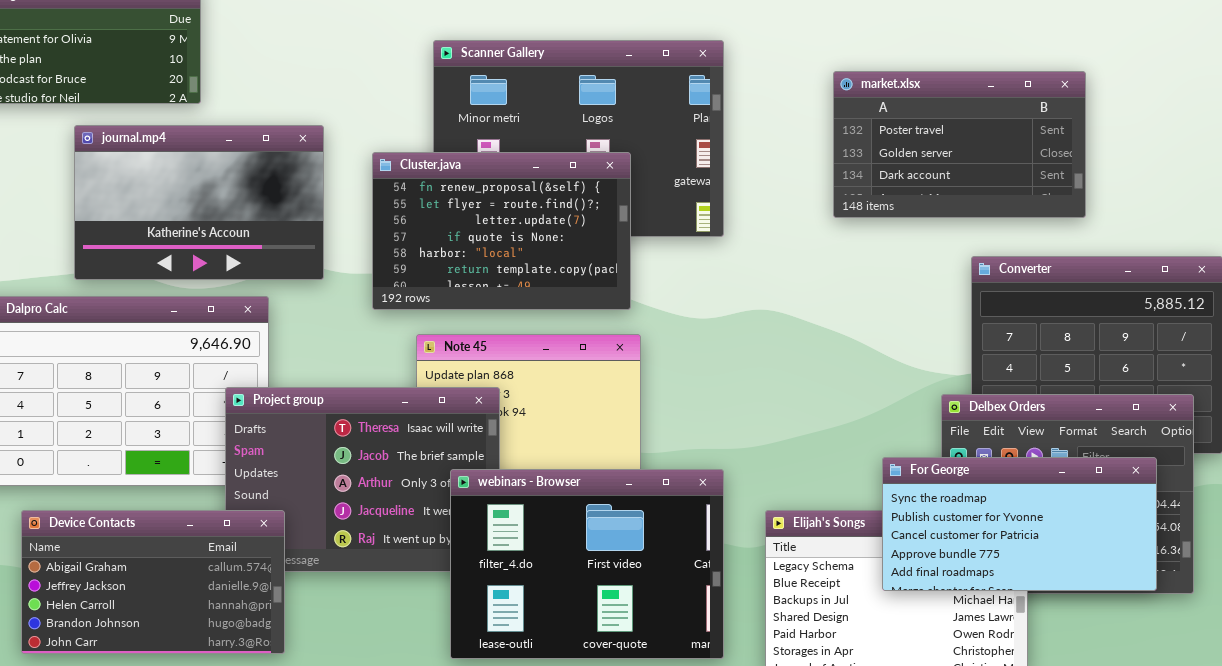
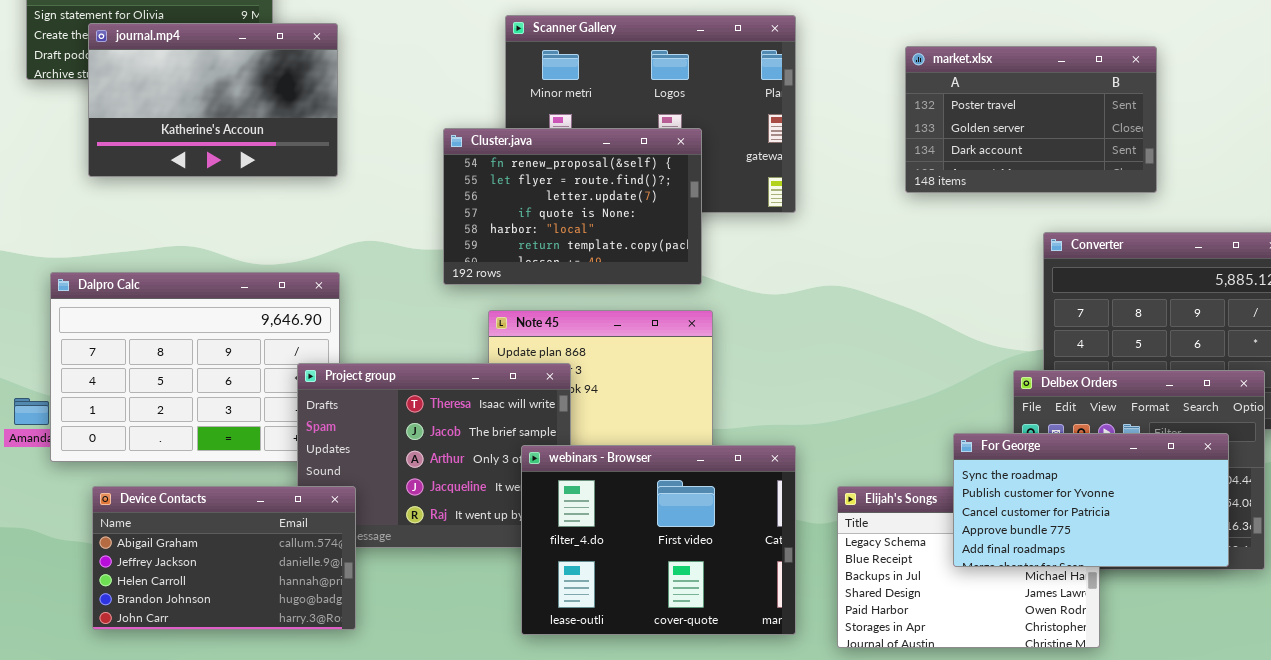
journal.mp4: [74,125,324,280] -> [88,23,338,177], moved

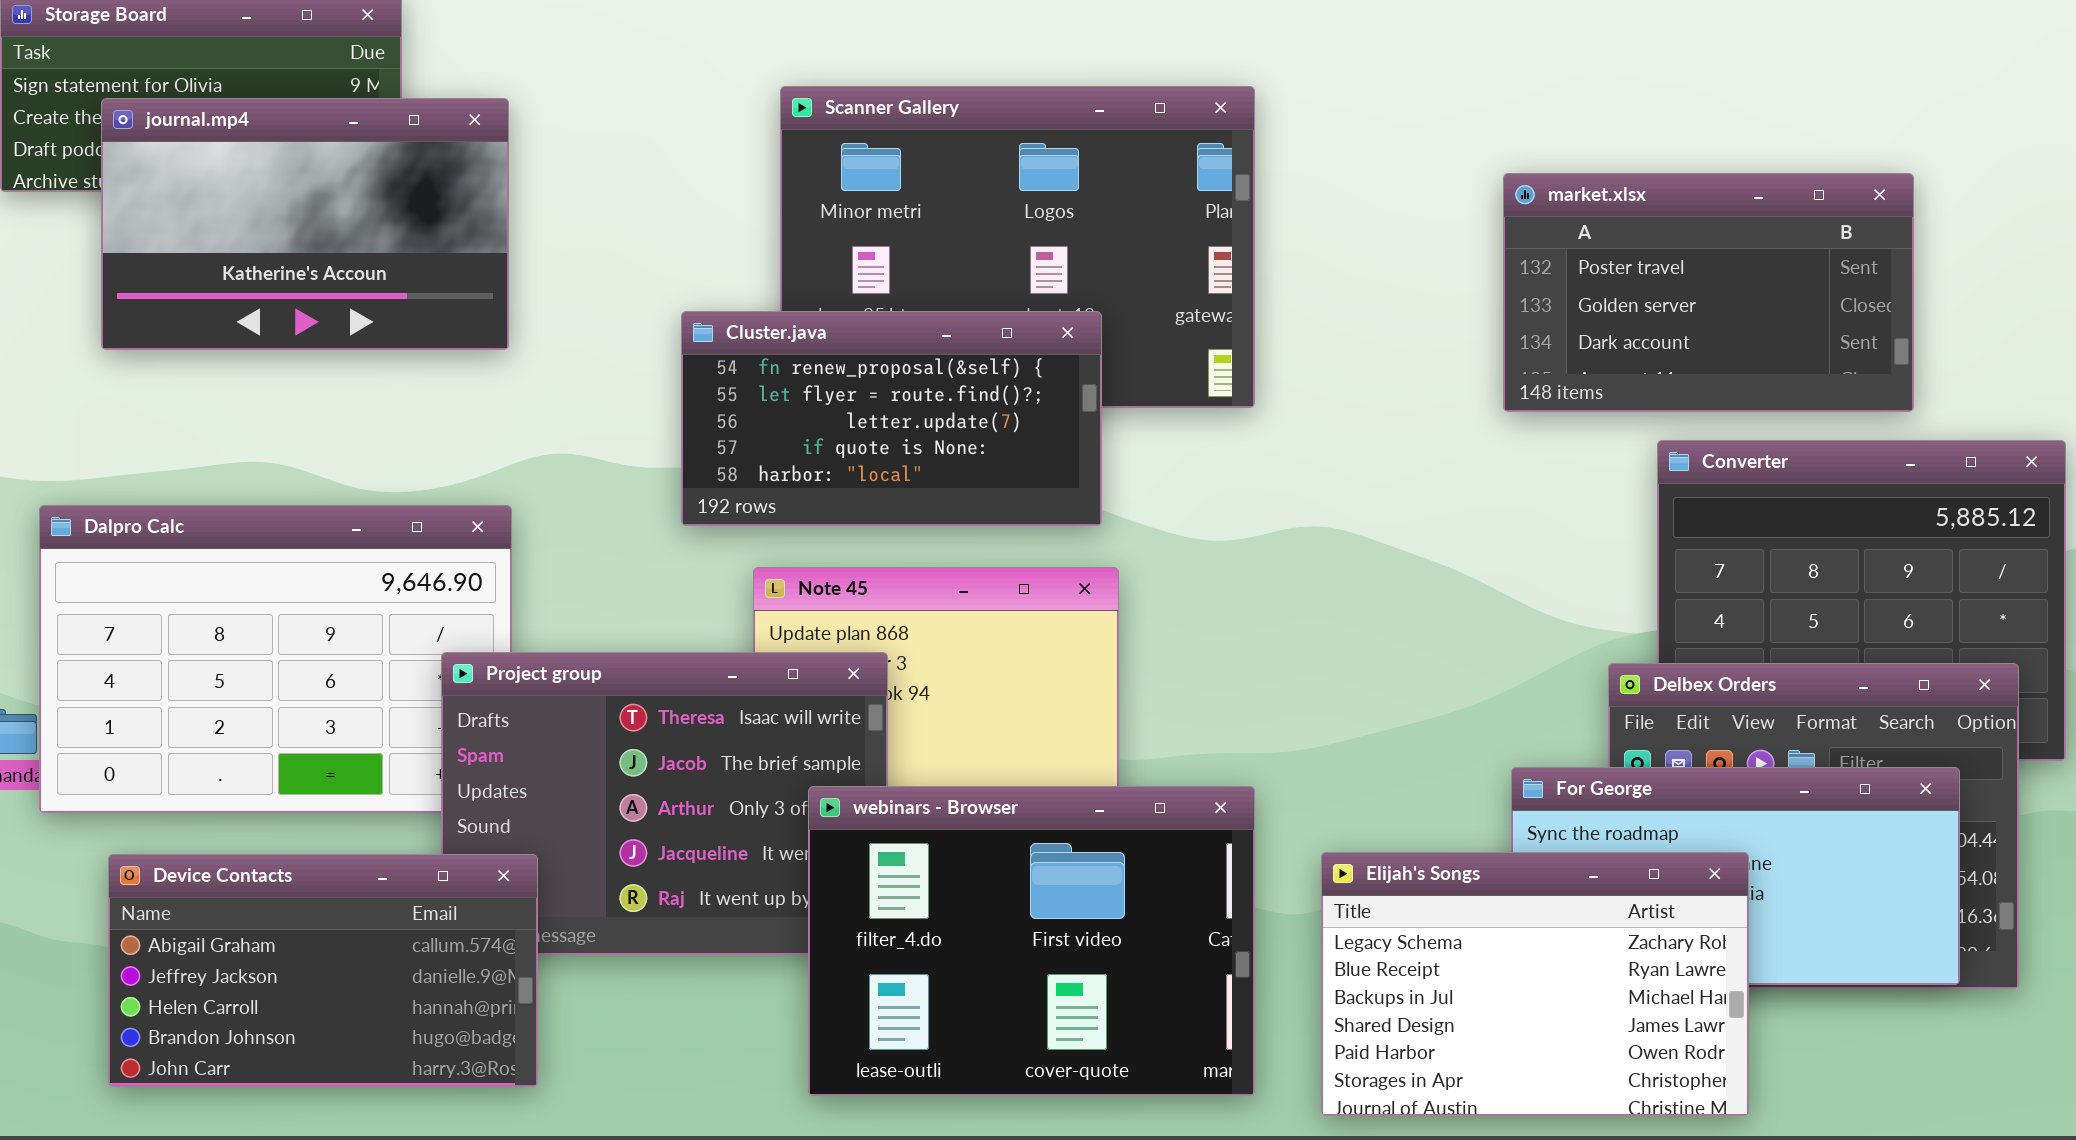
market.xlsx: [905,46,1157,193] -> [1503,173,1914,412], moved
Cluster.java: [443,128,702,285] -> [681,311,1102,526], resized
Elijah's Songs: [837,486,1100,648] -> [1321,852,1749,1116], raised

